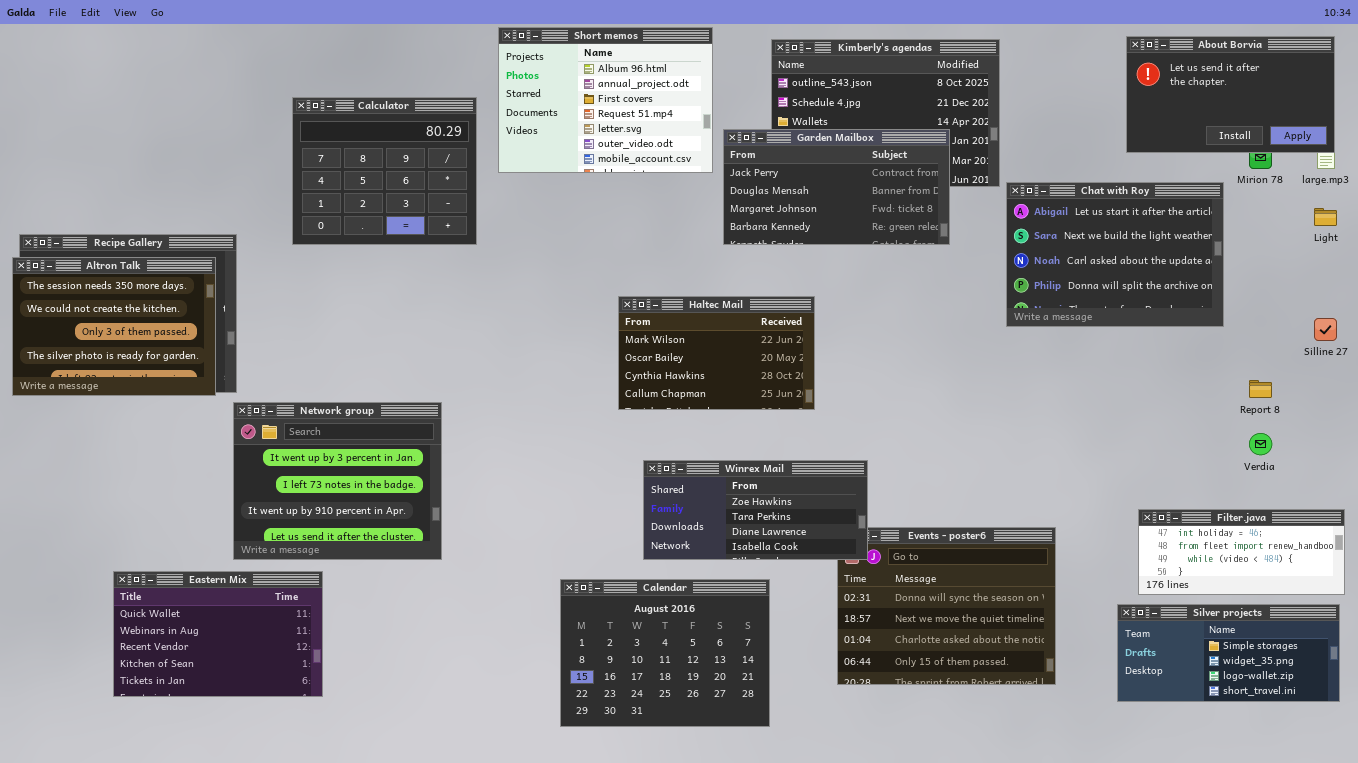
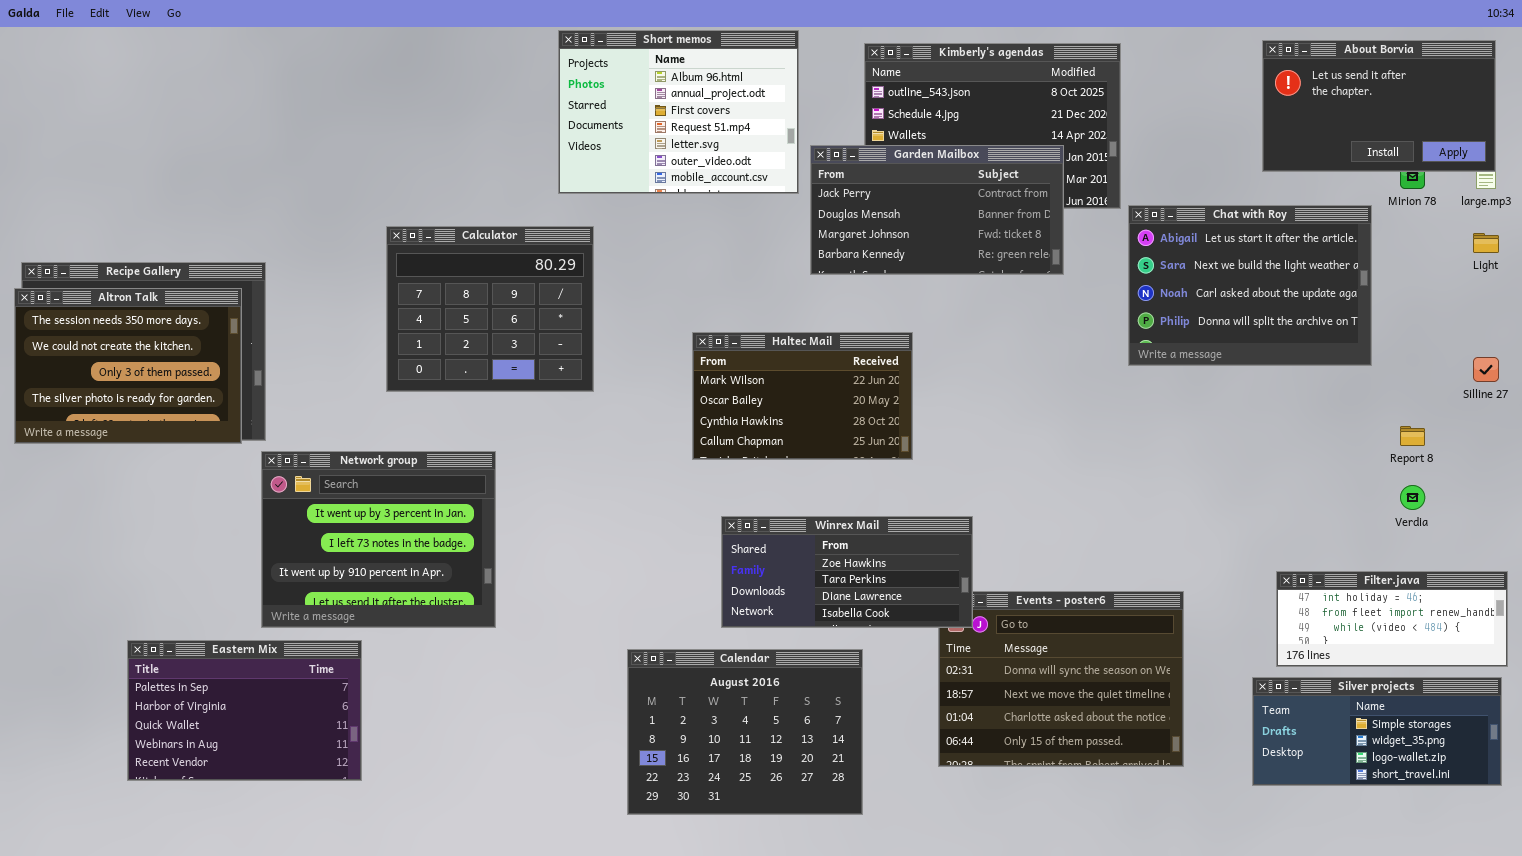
Calculator: [292,97,477,245] -> [386,226,594,392], moved
Eastern Mix: [113,571,323,697] -> [127,640,362,781], scrolled up 2 rows

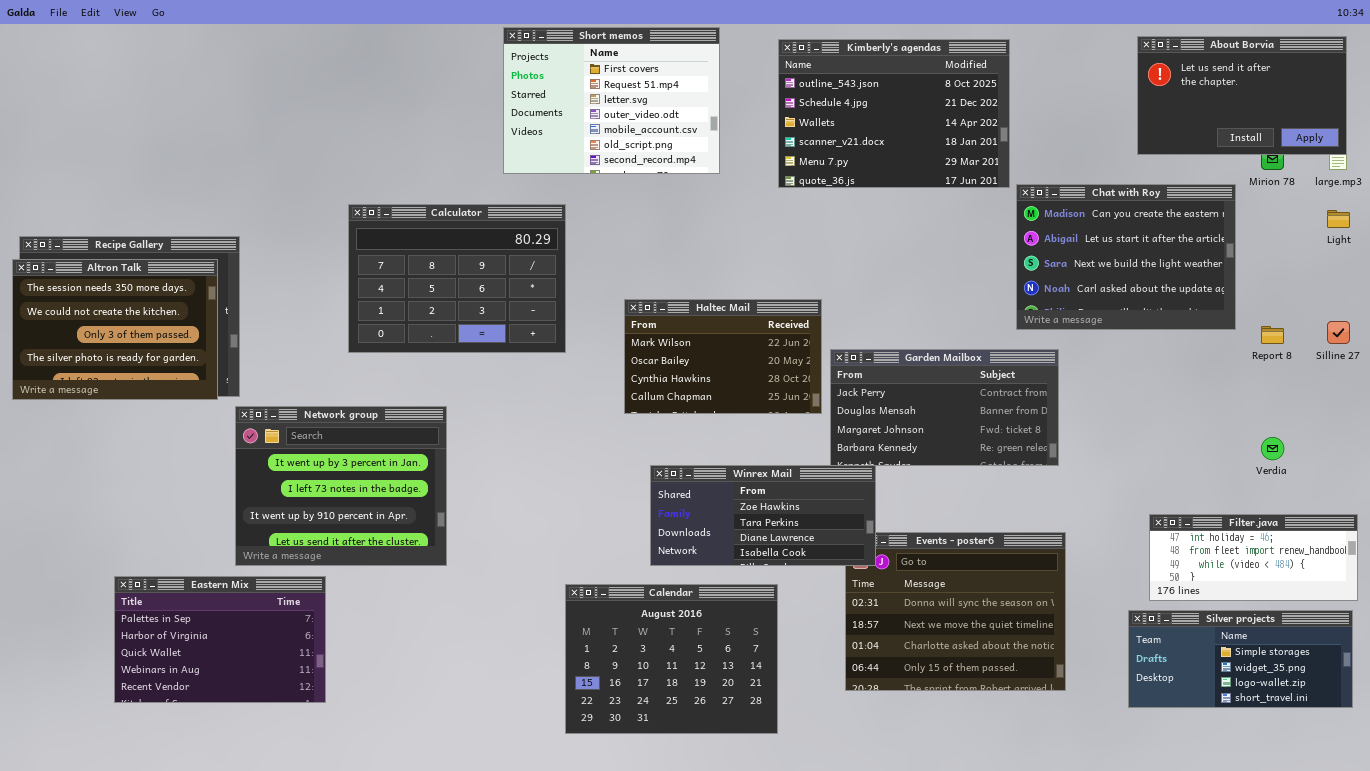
Short memos: [558,30,799,194] -> [503,27,720,174], scrolled down 2 rows
Garden Mailbox: [810,145,1064,275] -> [830,349,1059,466], moved
Chat with Roy: [1128,205,1372,366] -> [1016,184,1236,330], scrolled up 1 row
Calculator: [386,226,594,392] -> [348,204,566,353], resized
Report 8: [1400,426,1425,446] -> [1261,326,1284,344], moved

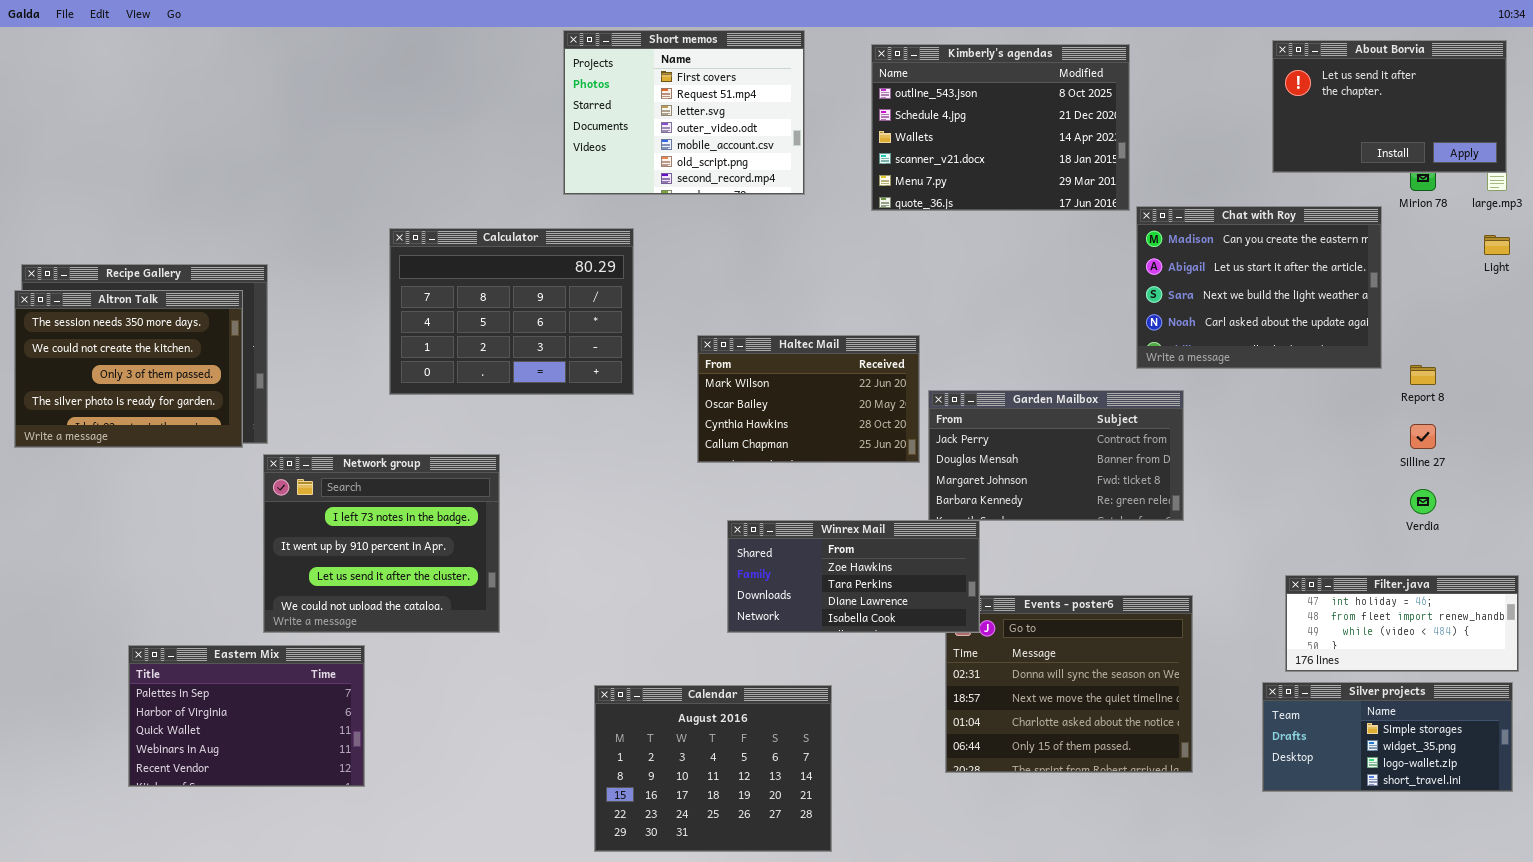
Silline 27: [1327,321,1350,344] -> [1410,424,1436,449], moved
Network group: [235,406,447,566] -> [263,454,500,633], scrolled down 1 row
Calendar: [565,584,778,734] -> [594,685,832,852], moved

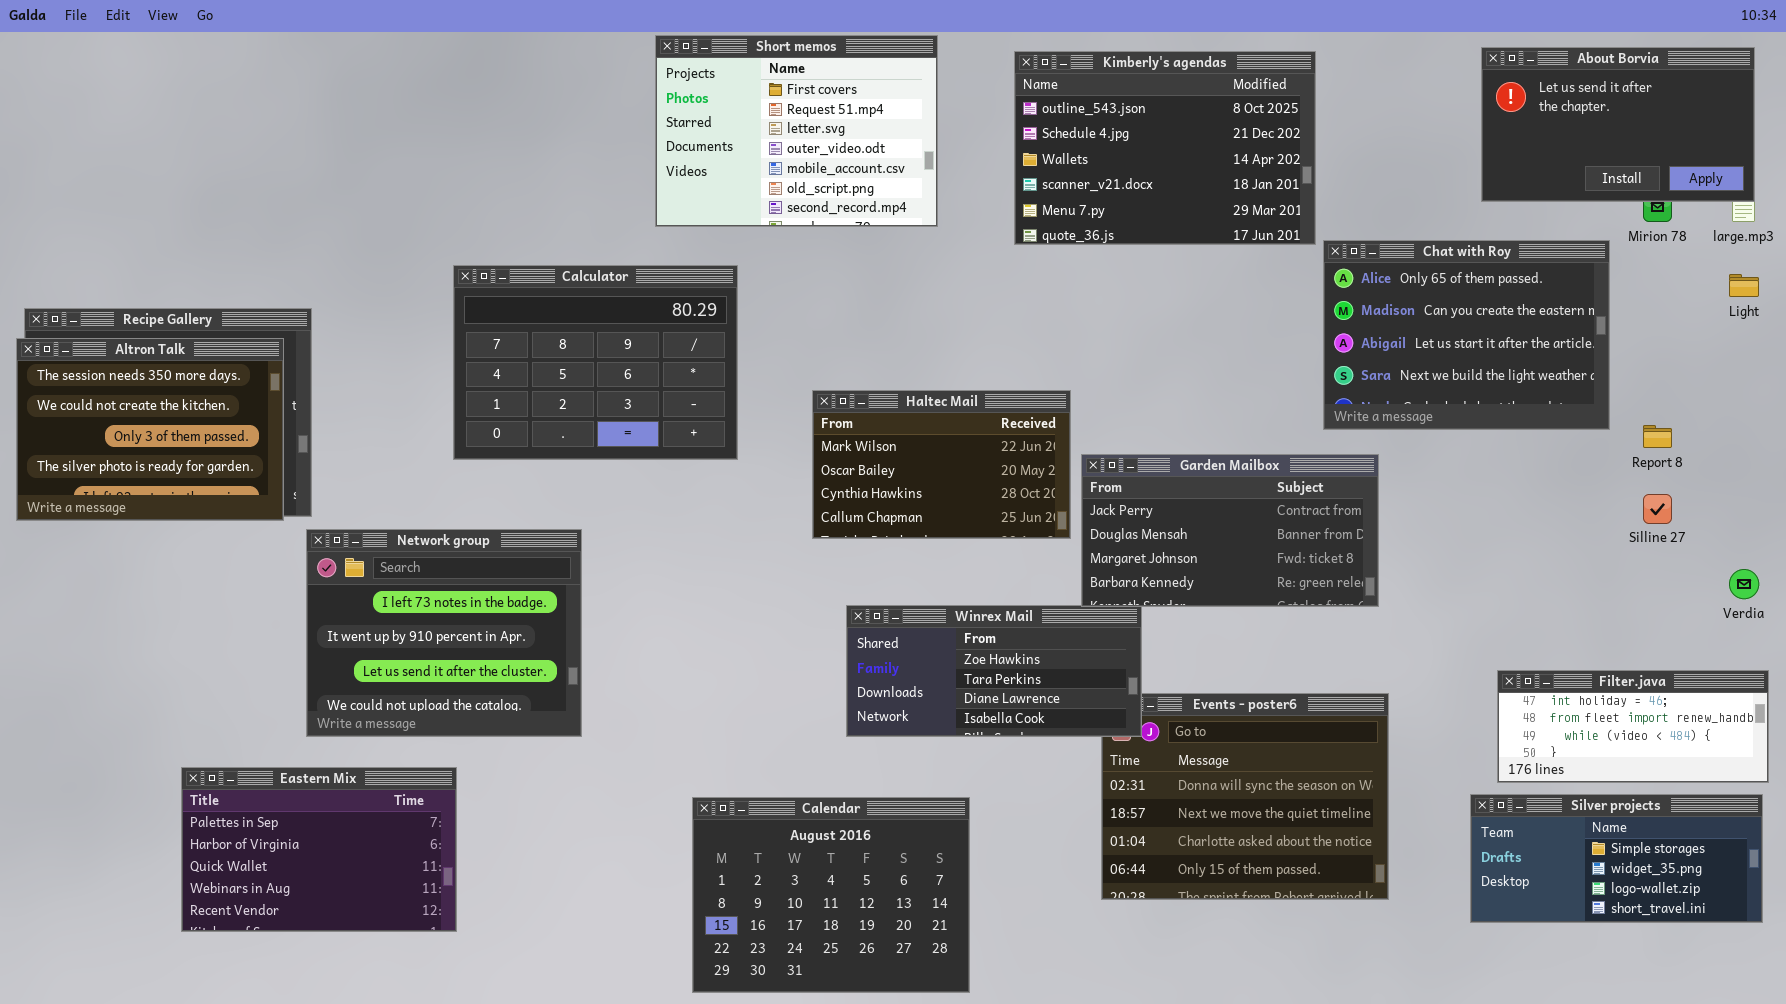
Chat with Roy: [1136,206,1382,369] -> [1323,240,1610,430], scrolled up 1 row
Verdia: [1410,489,1436,514] -> [1729,569,1759,599], moved
Eastern Mix: [128,645,365,787] -> [181,767,457,932], moved

